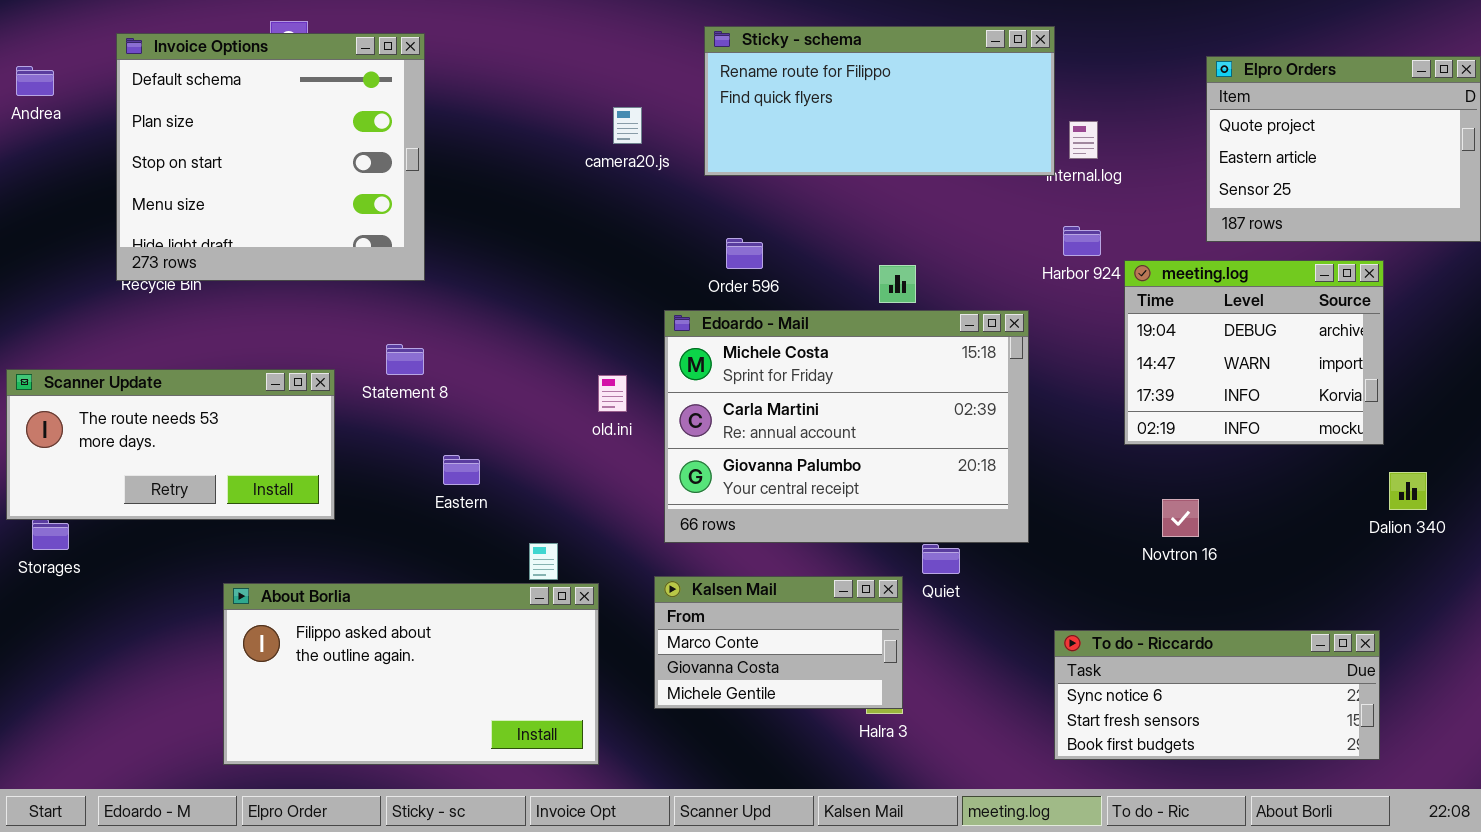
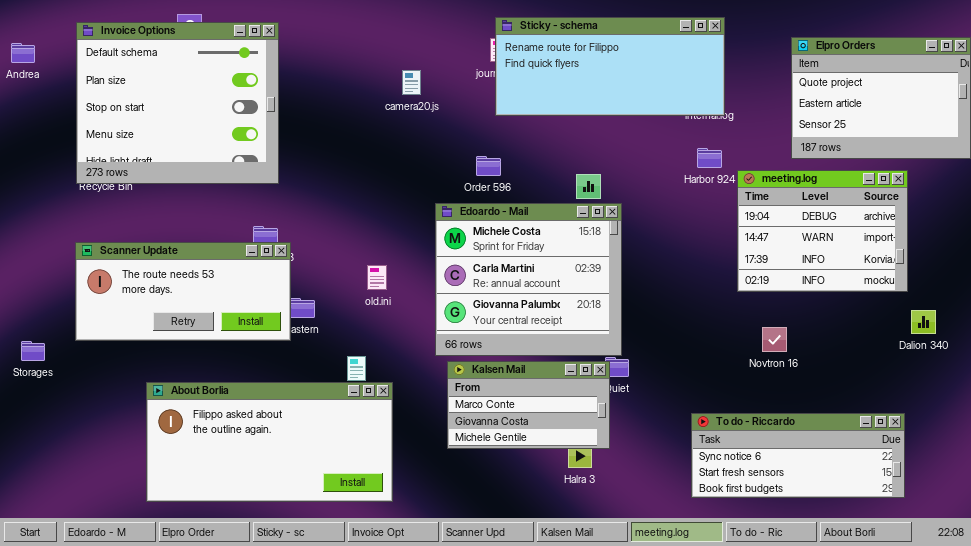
Sticky - schema: [704,26,1055,176] -> [495,17,725,116], moved
Edoardo - Mail: [664,310,1029,543] -> [435,203,622,356], resized
Scanner Update: [6,369,335,520] -> [75,242,291,341], moved
old.ini: [598,375,627,412] -> [367,265,387,290], moved
Kalsen Mail: [654,576,903,709] -> [447,361,610,449], moved

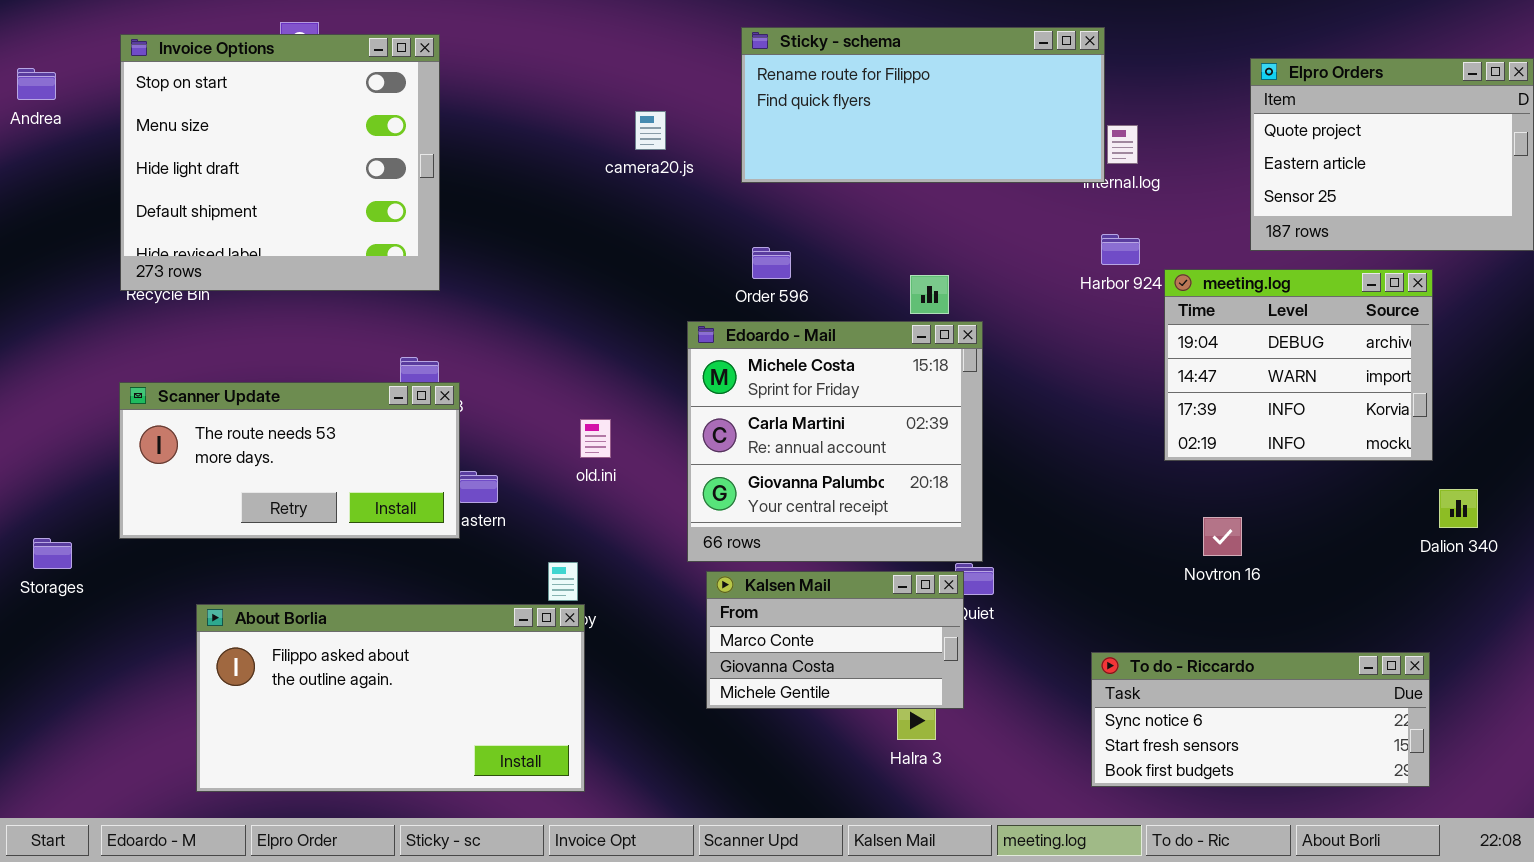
Sticky - schema: [495,17,725,116] -> [741,27,1105,183], moved
Invoice Options: [76,22,279,184] -> [120,34,440,291], scrolled down 2 rows
About Borlia: [146,382,393,502] -> [196,604,585,792], moved

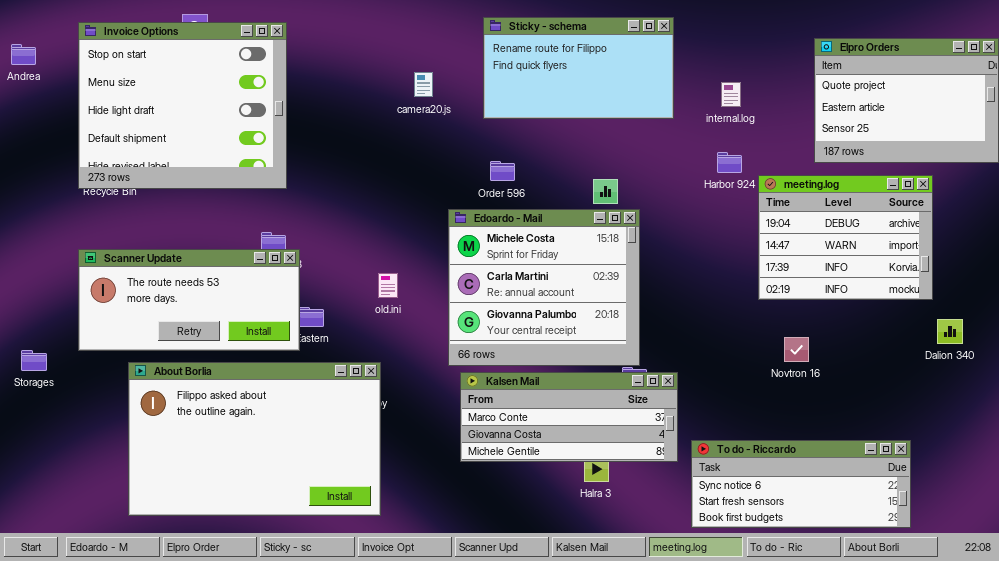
Sticky - schema: [741,27,1105,183] -> [483,17,674,119], resized
Kalsen Mail: [706,571,964,709] -> [460,372,678,462], resized
About Borlia: [196,604,585,792] -> [128,362,381,516], resized
To do - Riccardo: [1091,652,1430,787] -> [691,440,911,528], moved

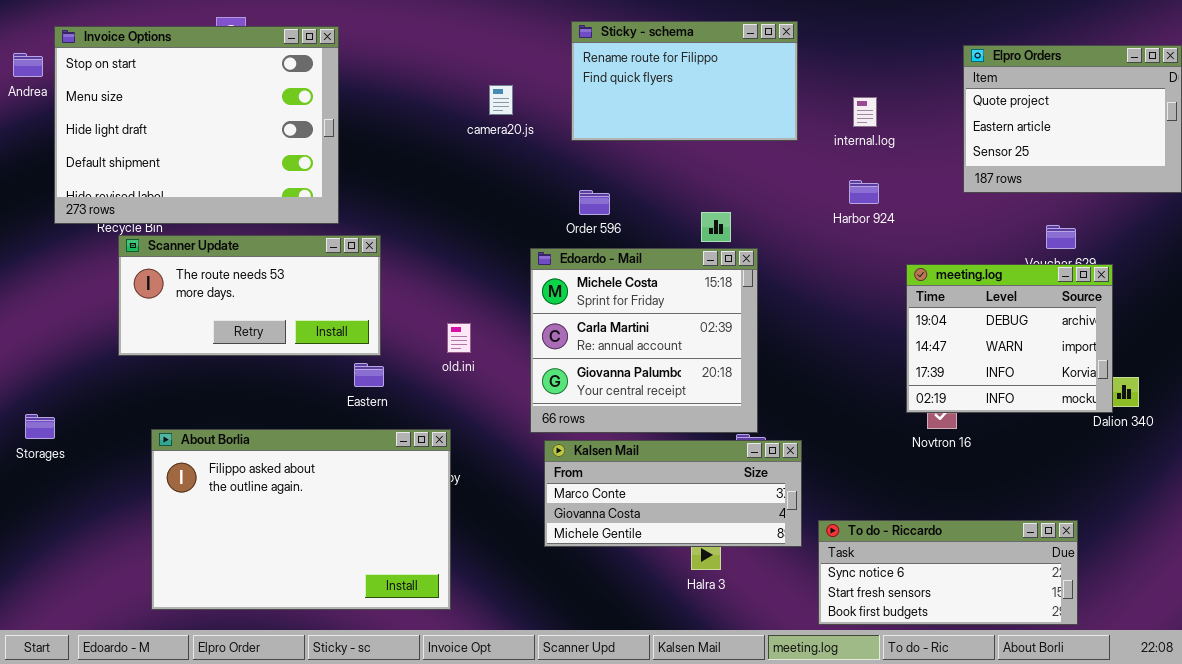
Invoice Options: [78,22,287,189] -> [54,26,339,224], resized
meeting.log: [758,175,933,300] -> [906,264,1113,413], moved
Scanner Update: [78,249,300,351] -> [118,235,381,356], moved

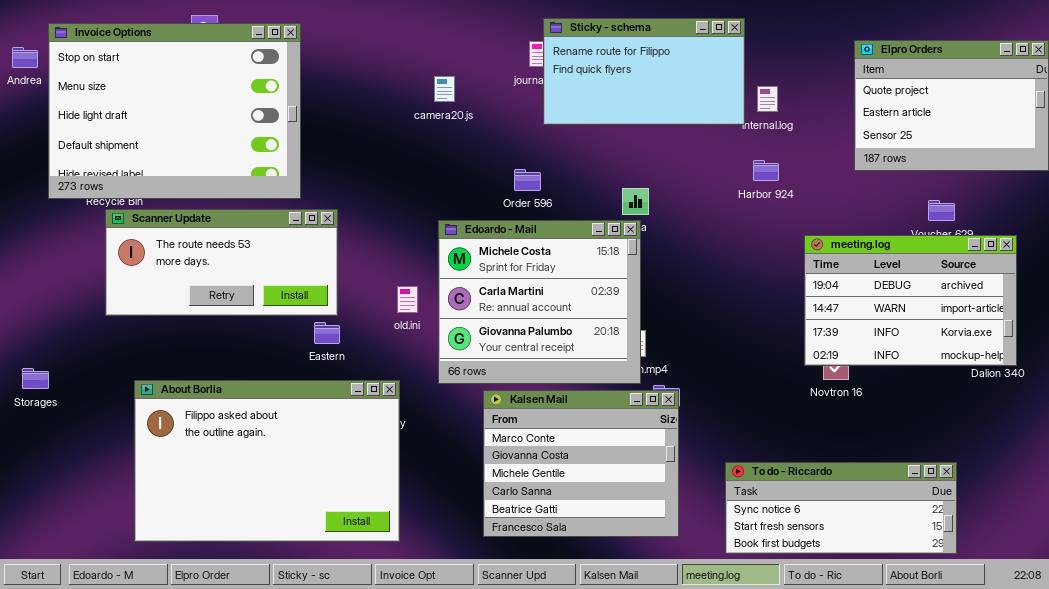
Sticky - schema: [571,21,798,141] -> [543,18,745,125], moved
Edoardo - Mail: [530,248,758,433] -> [438,220,641,384], moved
meeting.log: [906,264,1113,413] -> [804,235,1017,366], resized
Kalsen Mail: [544,440,802,547] -> [483,390,679,537], resized

